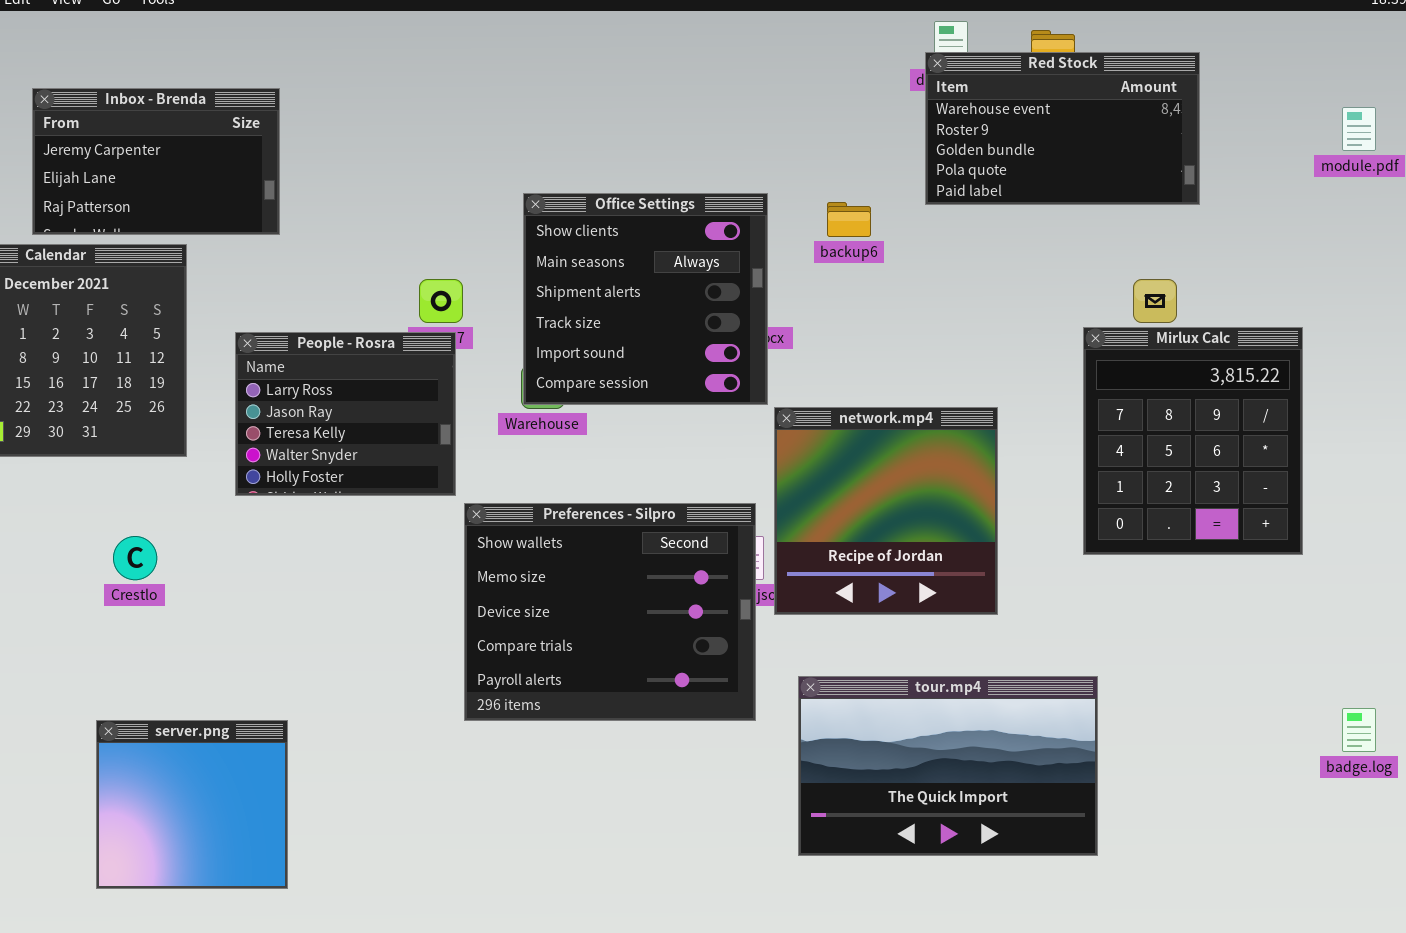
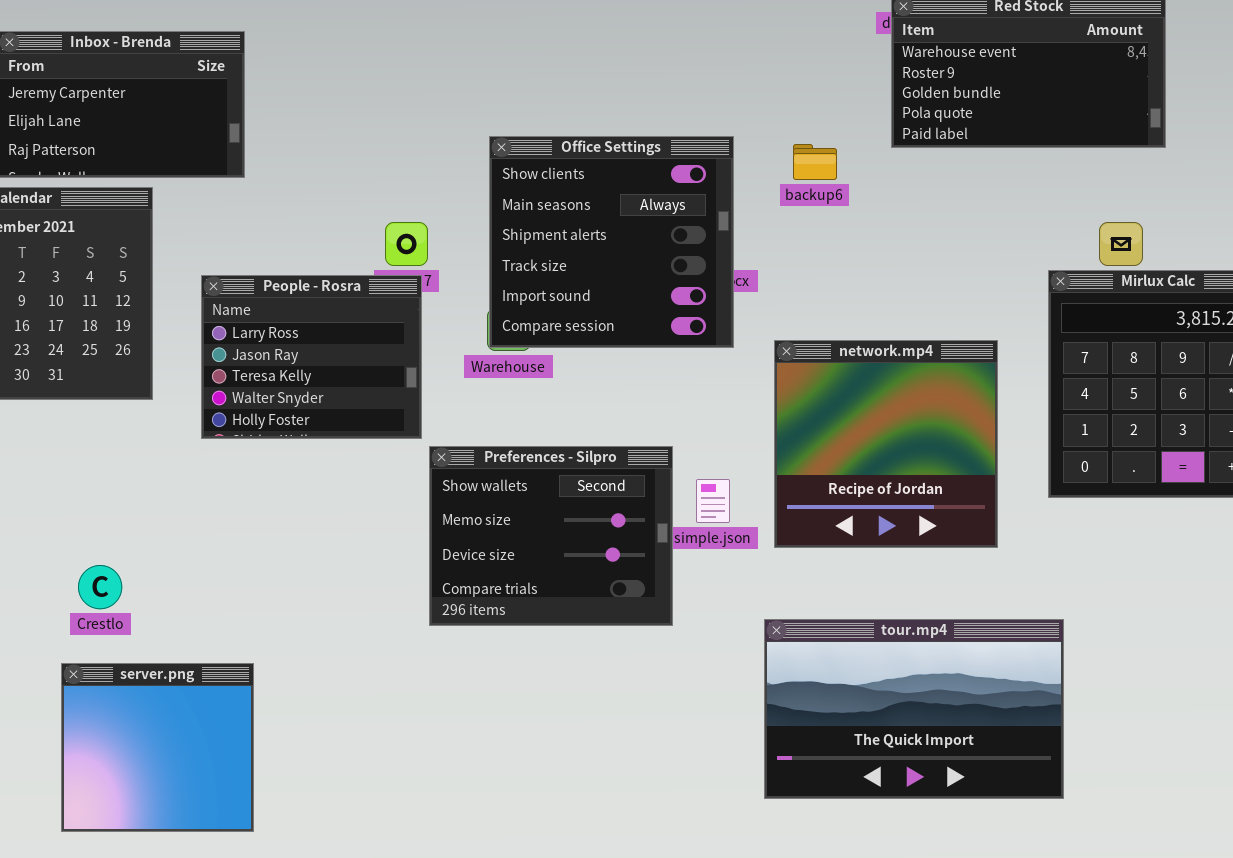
network.mp4: [774,407,998,615] -> [774,340,998,548], moved
Preferences - Silpro: [464,503,756,721] -> [429,446,673,626], resized
Crestlo: [113,536,157,580] -> [78,565,122,609], moved

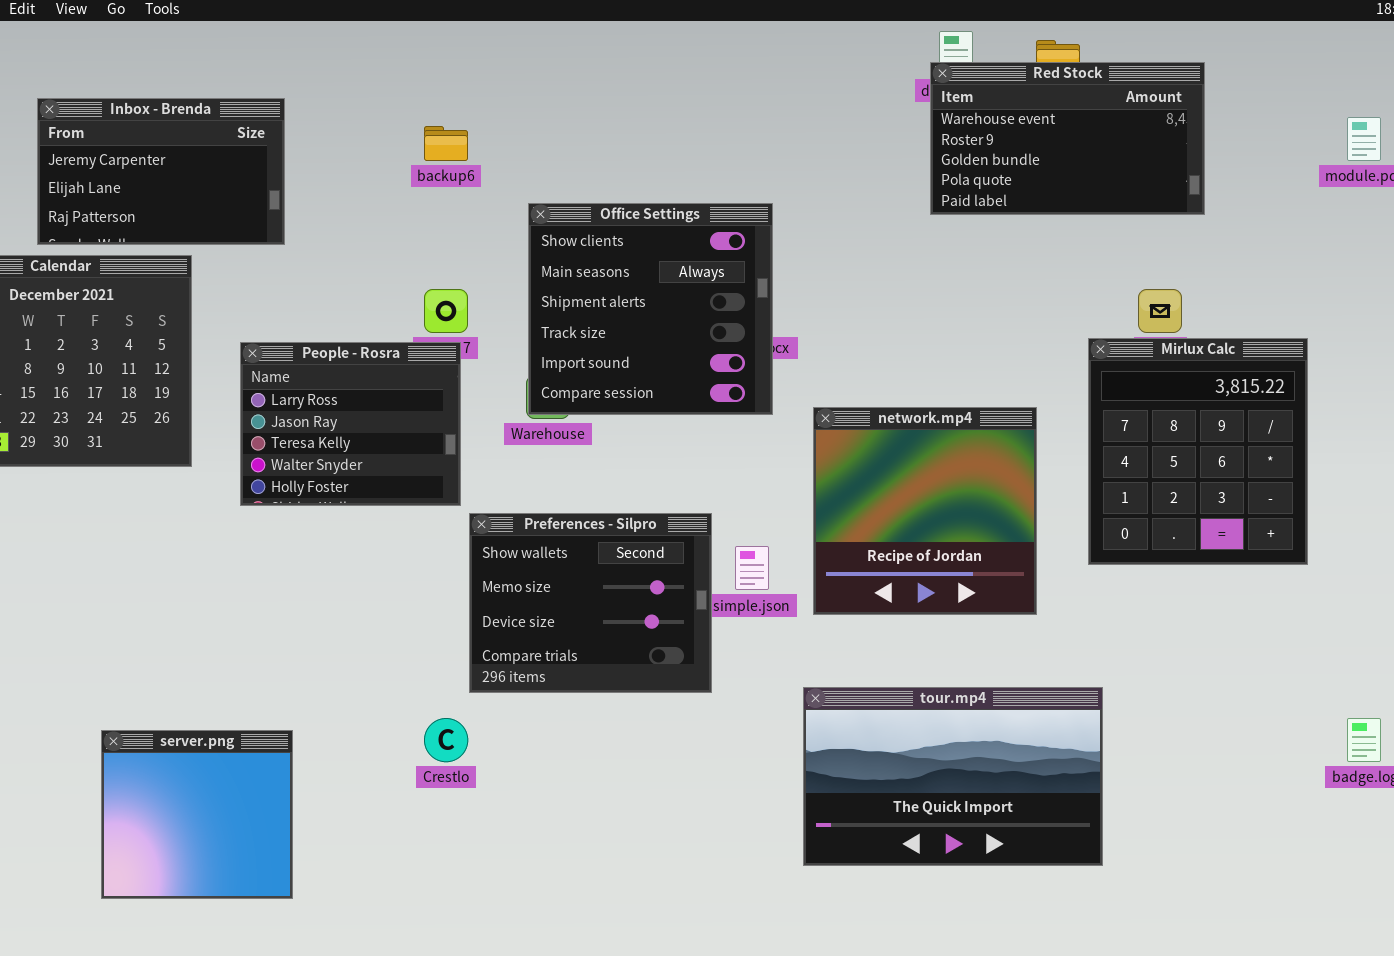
backup6: [793,144,837,180] -> [424,126,468,161], moved
Crestlo: [78,565,122,609] -> [424,718,468,762], moved

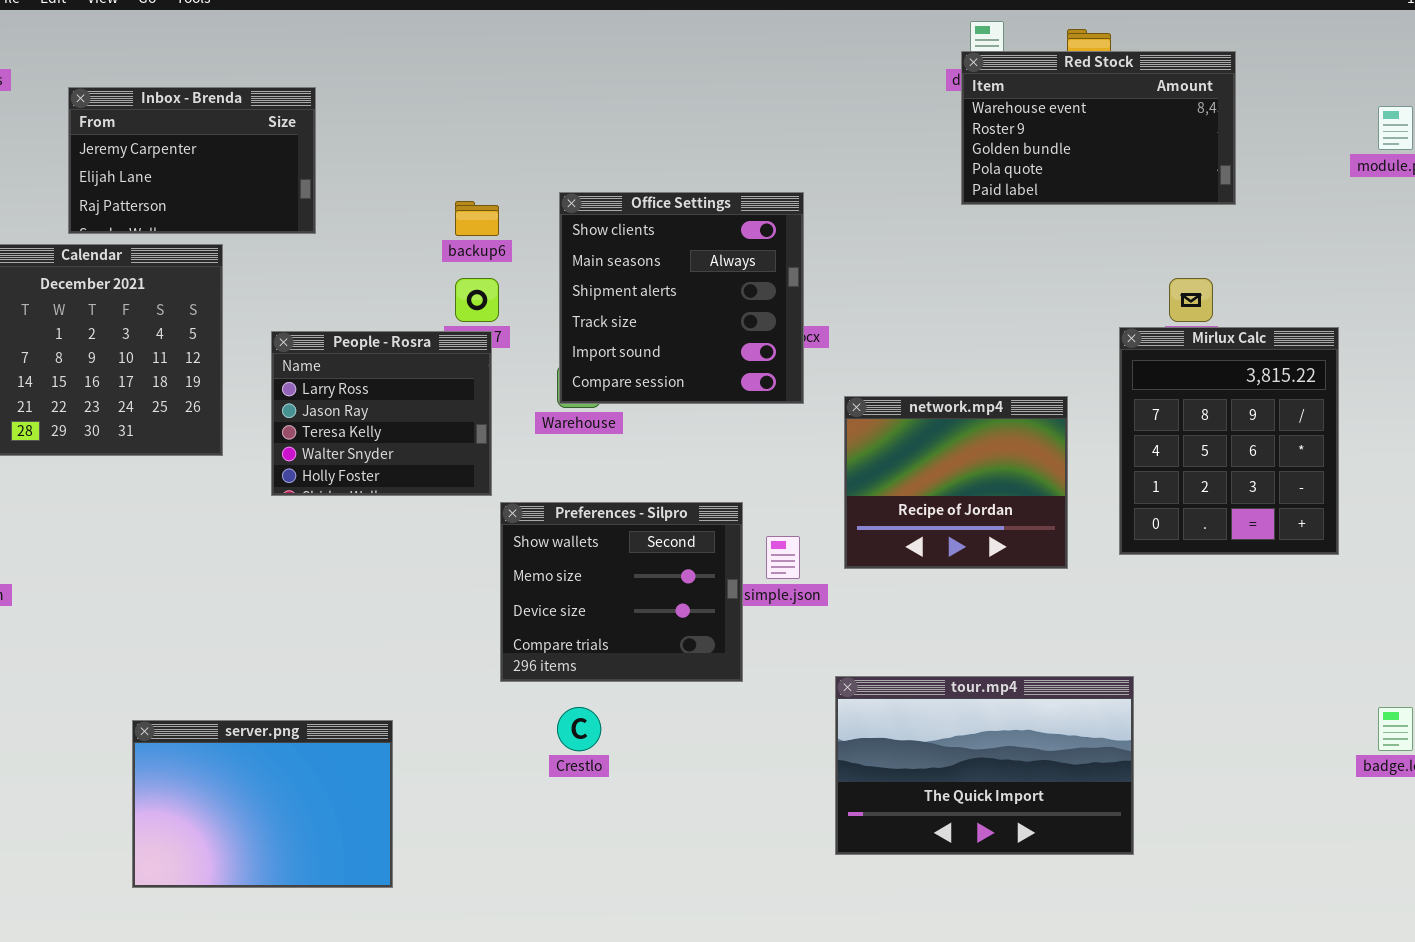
backup6: [424,126,468,161] -> [455,201,499,236], moved
network.mp4: [813,407,1037,615] -> [844,396,1068,569], resized
Crestlo: [424,718,468,762] -> [557,707,601,751], moved
server.png: [101,730,293,899] -> [132,720,393,888], resized

